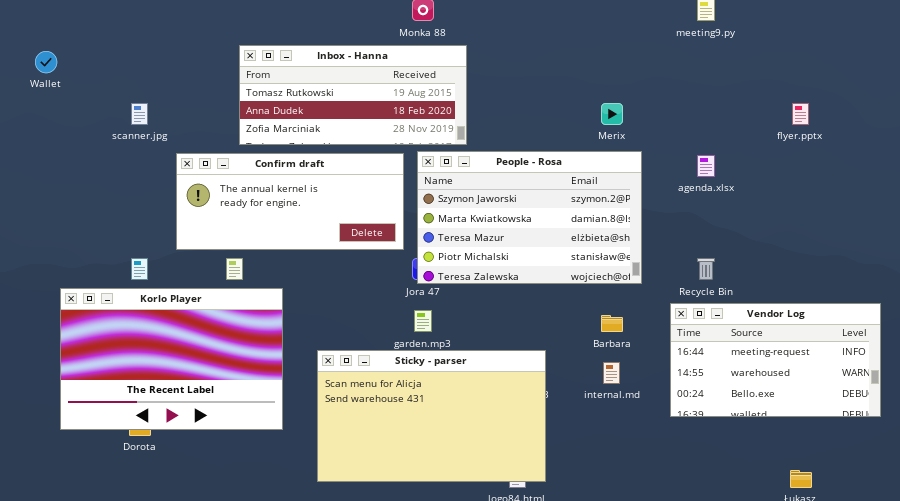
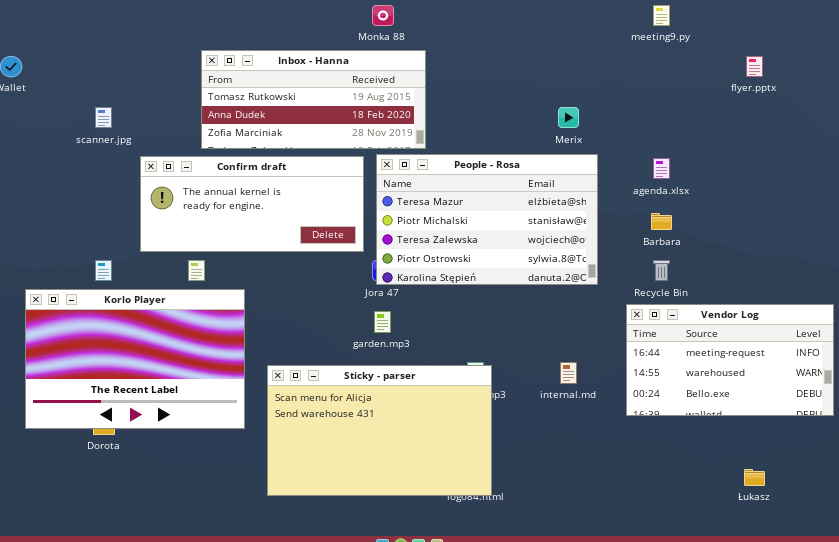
flyer.pptx: [792,103,809,125] -> [746,56,763,77], moved
People - Rosa: [417,151,642,284] -> [376,154,598,285], scrolled down 2 rows
Barbara: [601,315,623,332] -> [651,213,672,230], moved
Sticky - parser: [317,350,546,482] -> [267,365,492,496], moved

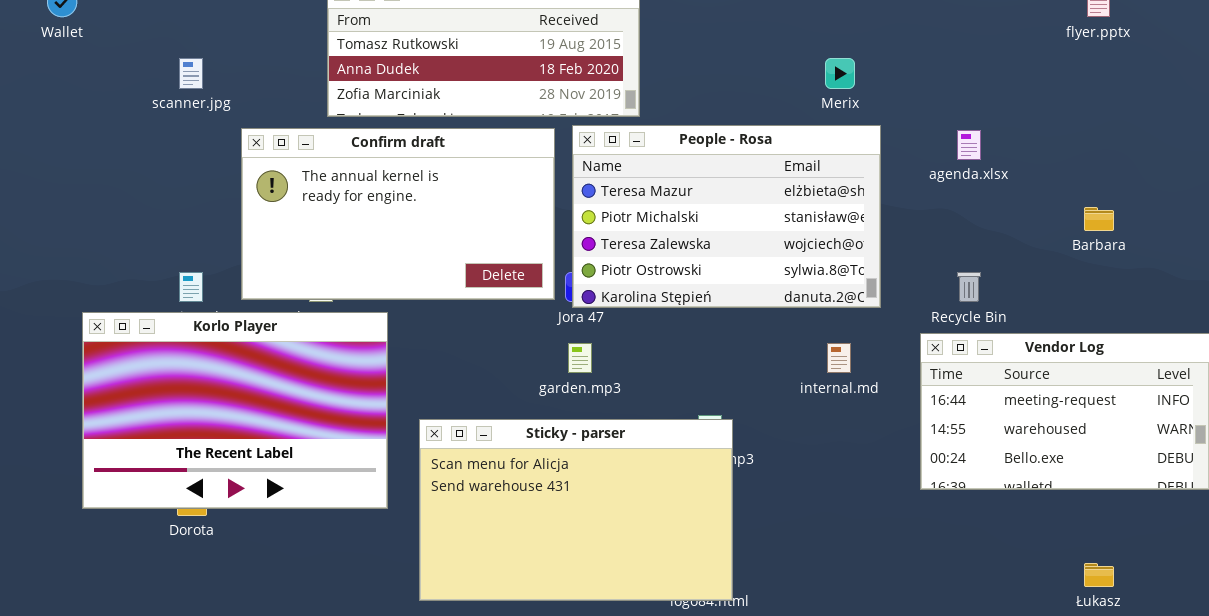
Confirm draft: [140,156,364,252] -> [241,128,555,300], resized
Barbara: [651,213,672,230] -> [1084,207,1114,231], moved
internal.md: [560,362,577,384] -> [827,343,851,373], moved

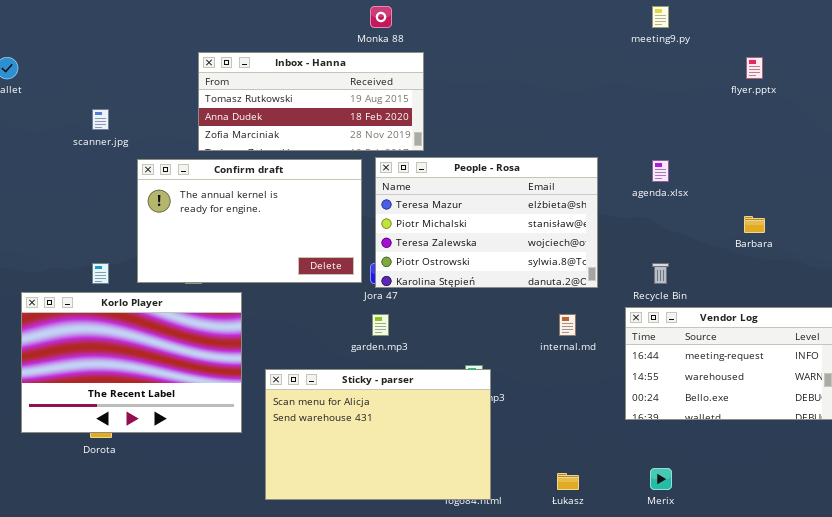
Merix: [825,58,855,89] -> [650,468,672,490], moved
Łukasz: [1084,563,1114,587] -> [557,473,579,490], moved

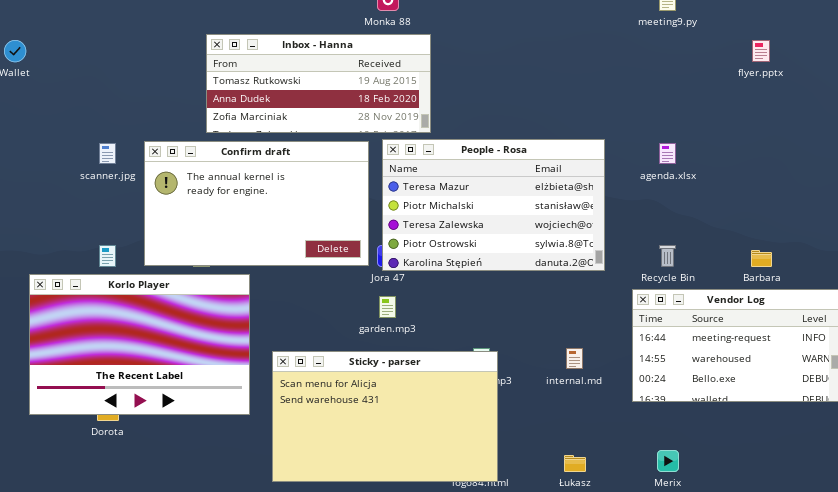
scanner.jpg: [92,109,109,130] -> [99,143,116,164], moved
Barbara: [744,216,765,233] -> [751,250,772,267], moved
internal.md: [559,314,576,336] -> [566,348,583,369], moved

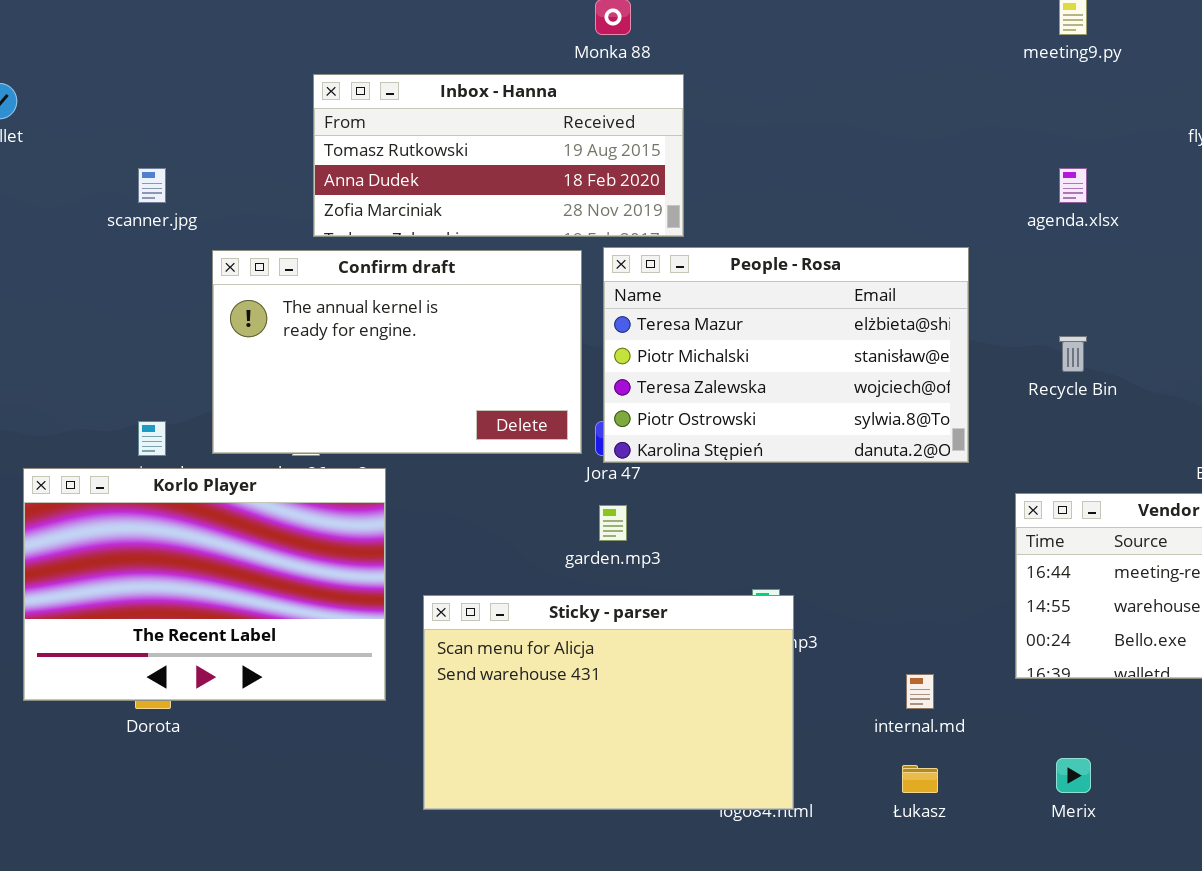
scanner.jpg: [99,143,116,164] -> [138,168,166,203], moved
agenda.xlsx: [659,143,676,164] -> [1059,168,1087,203], moved
Recycle Bin: [659,245,676,267] -> [1059,336,1087,372], moved
internal.md: [566,348,583,369] -> [906,674,934,709], moved

